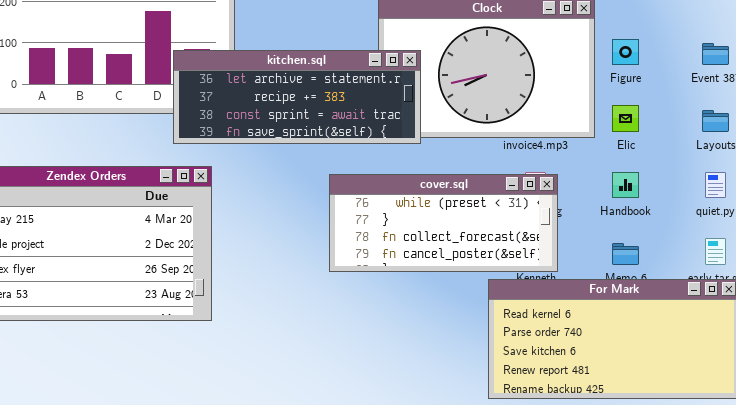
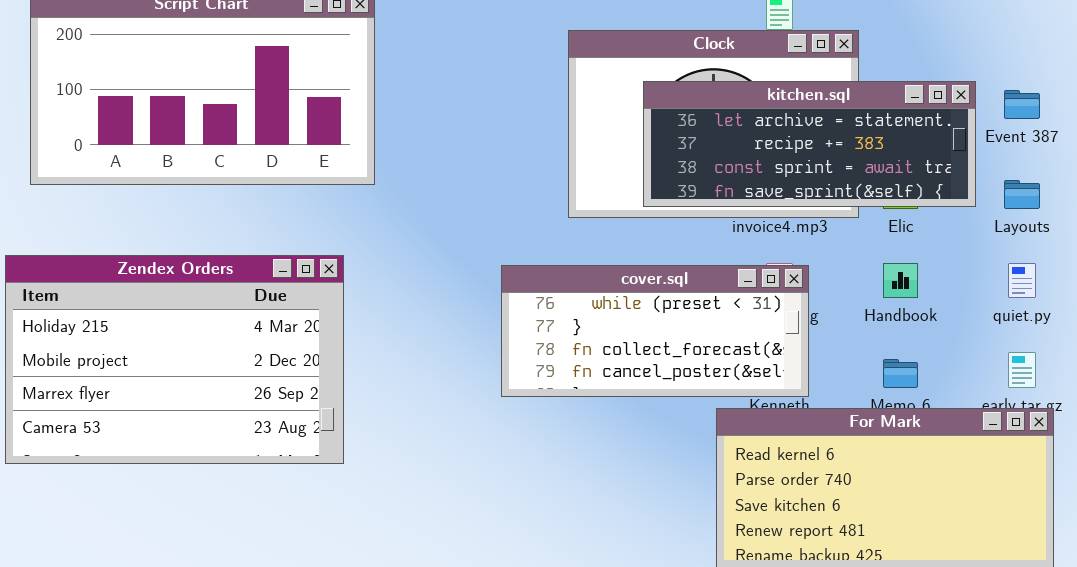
kitchen.sql: [173,50,421,144] -> [643,81,976,207], moved

